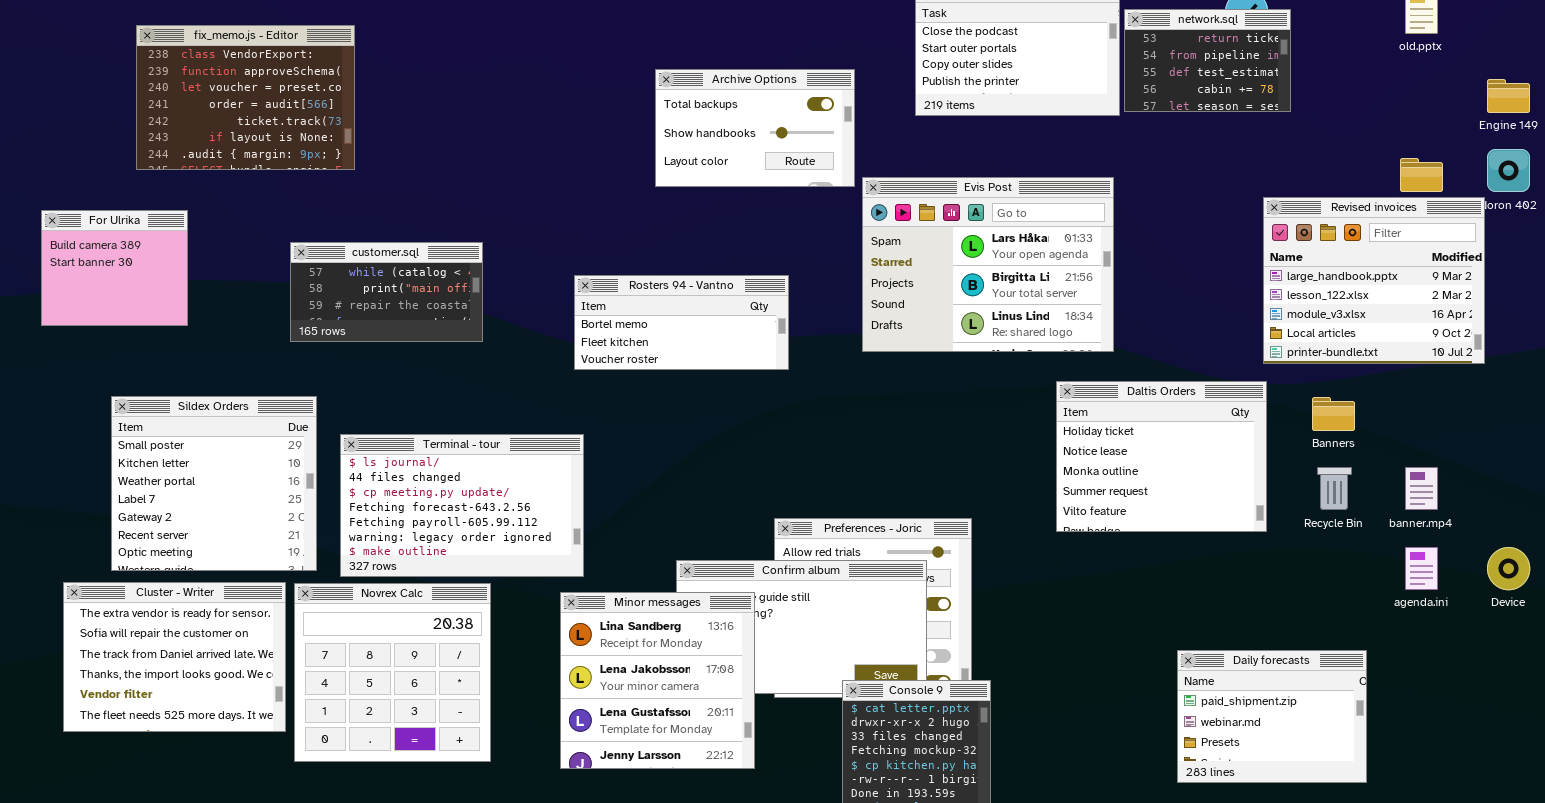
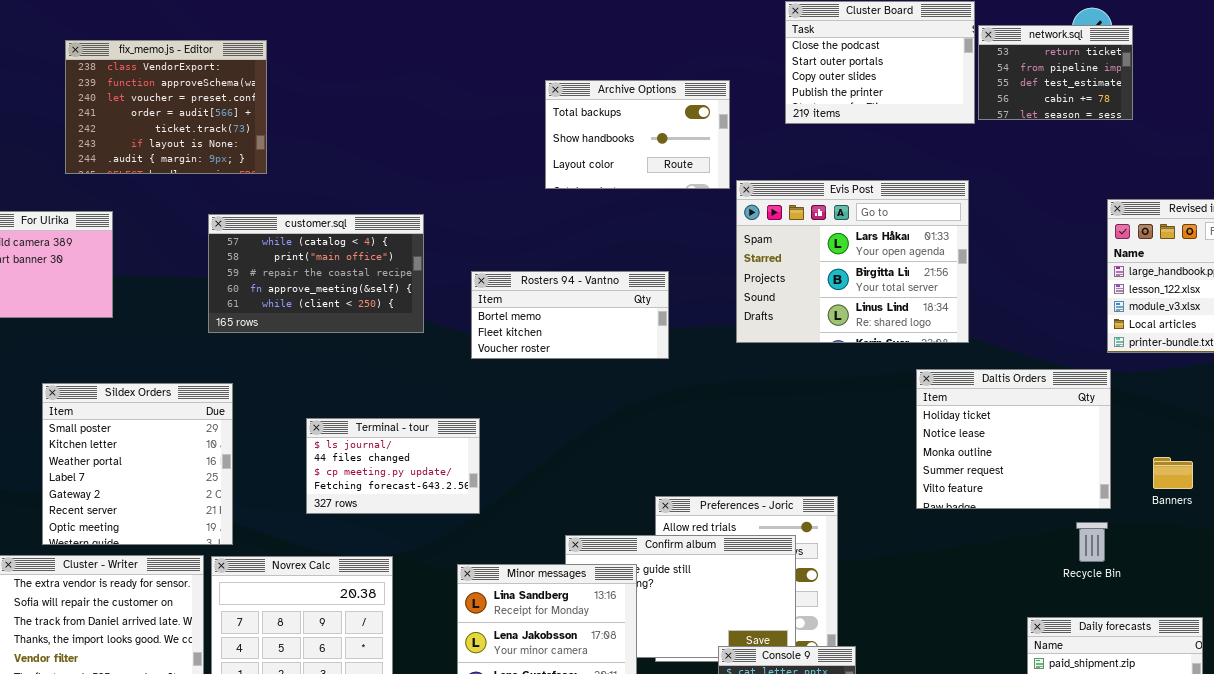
customer.sql: [290,242,483,342] -> [208,214,424,333], resized
Banners: [1312,397,1355,431] -> [1153,457,1193,489], moved
Terminal - tour: [340,434,584,577] -> [306,418,480,514], resized
Recycle Bin: [1317,467,1352,510] -> [1076,522,1108,562], moved

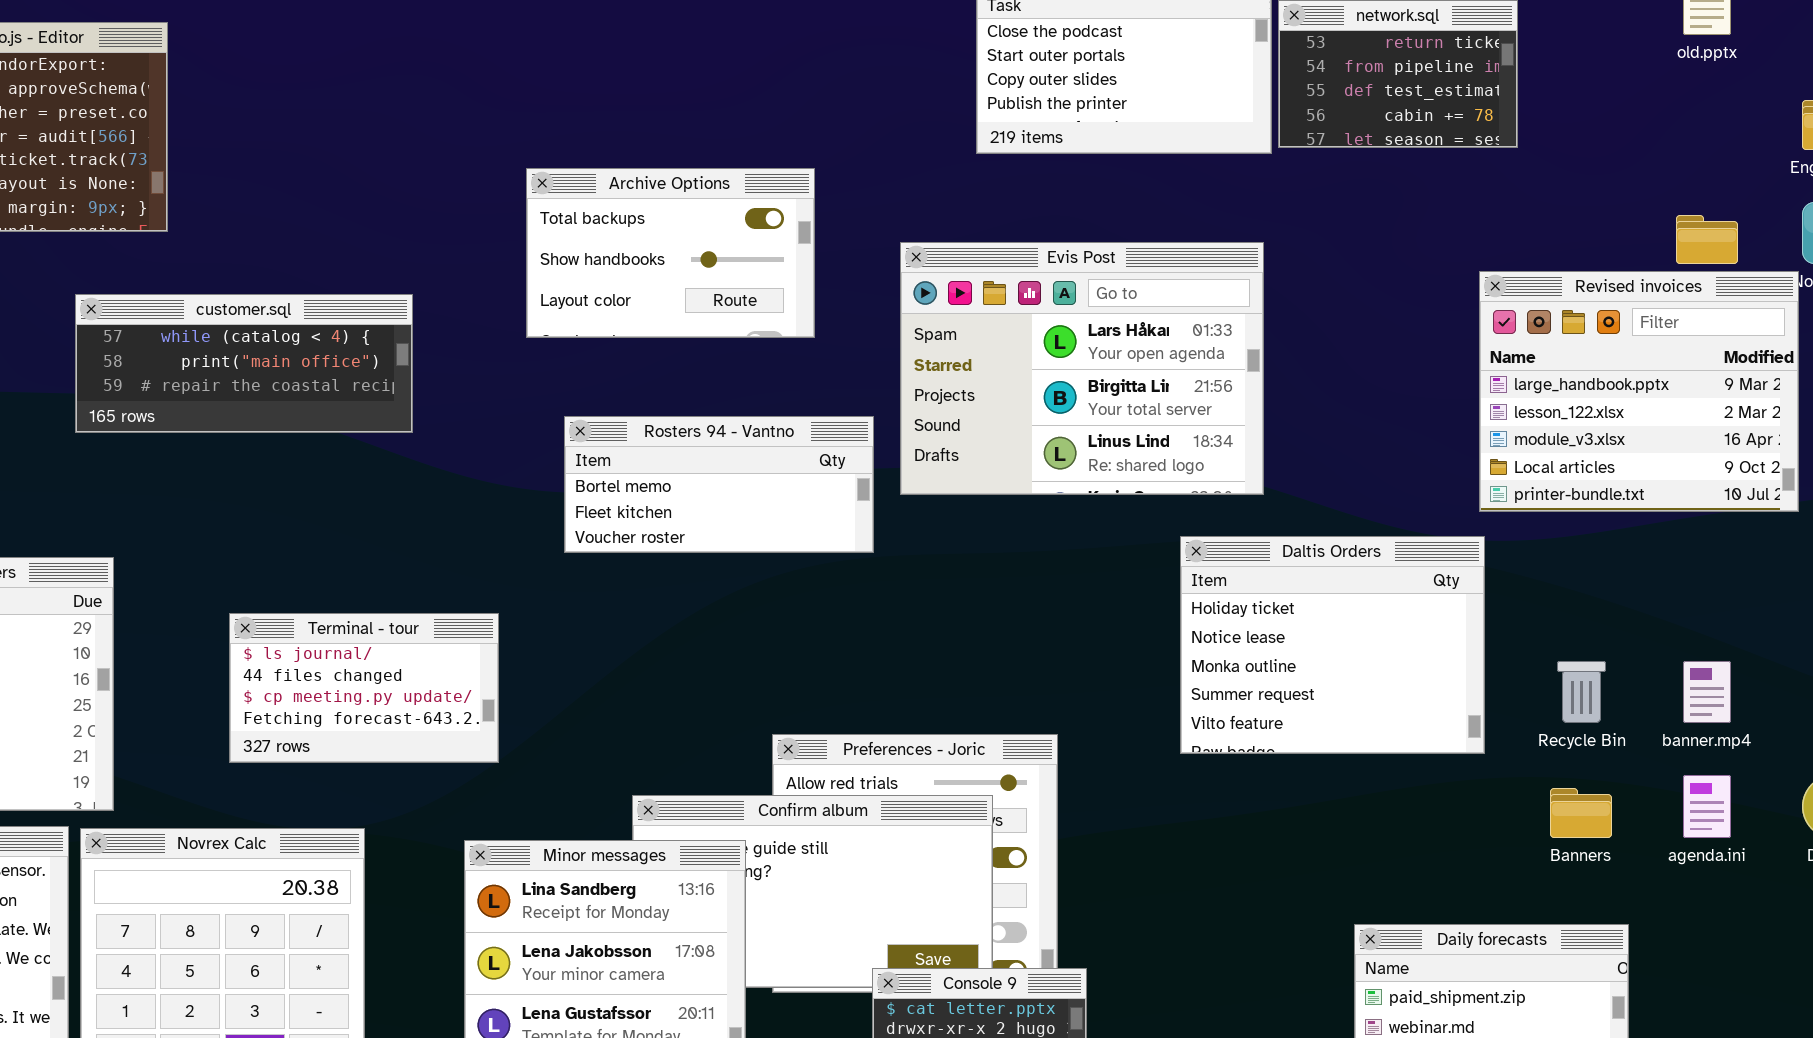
Archive Options: [545,80,730,189] -> [526,168,815,338], moved
customer.sql: [208,214,424,333] -> [75,294,413,433], resized
Rosters 94 - Vantno: [471,271,669,359] -> [564,416,874,553], moved
Banners: [1153,457,1193,489] -> [1550,788,1612,838], moved
Recycle Bin: [1076,522,1108,562] -> [1557,661,1606,723], moved

